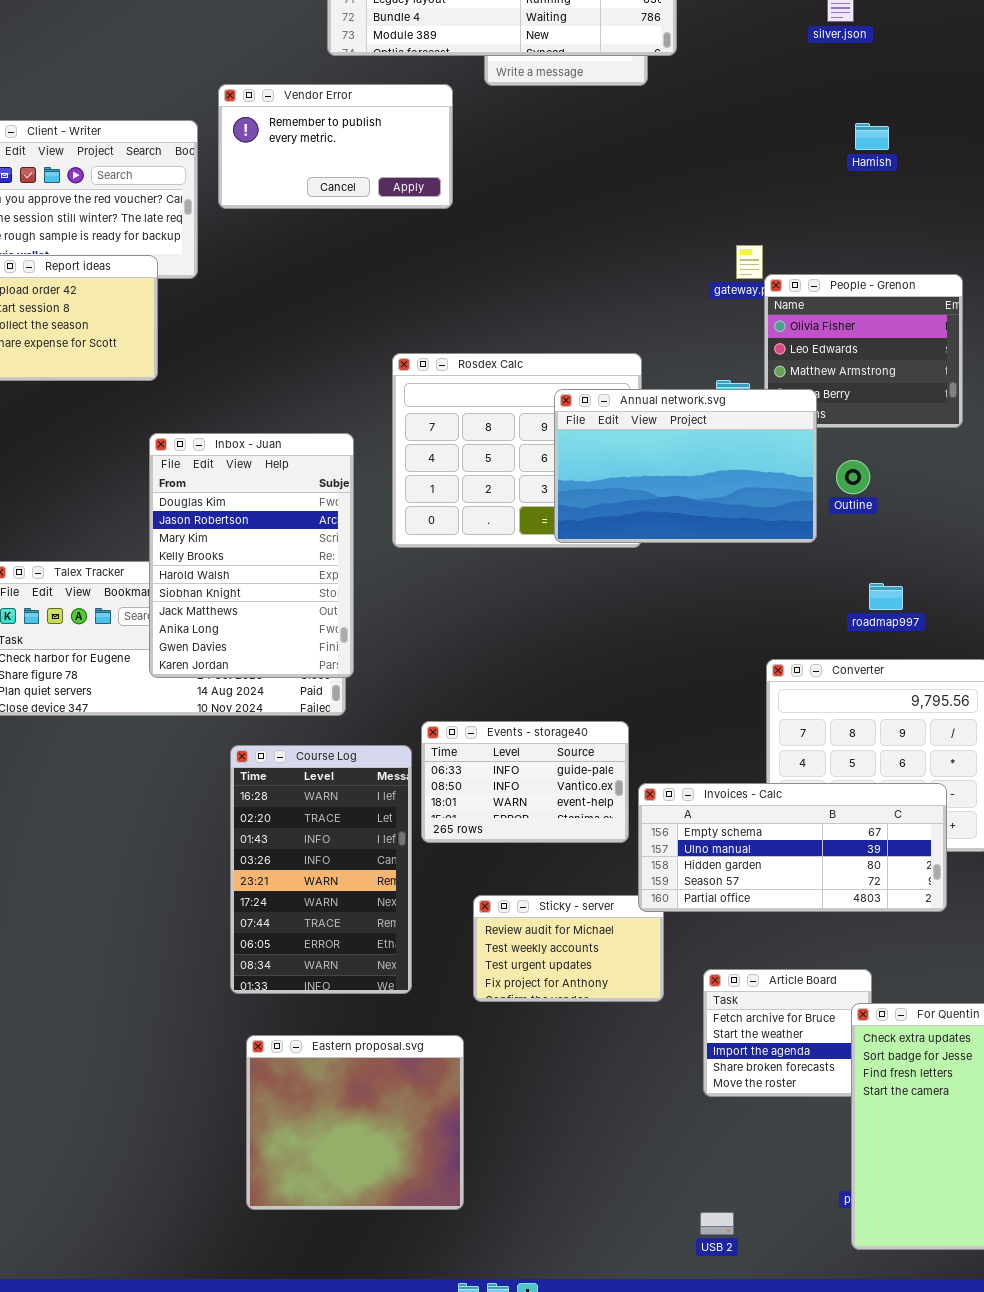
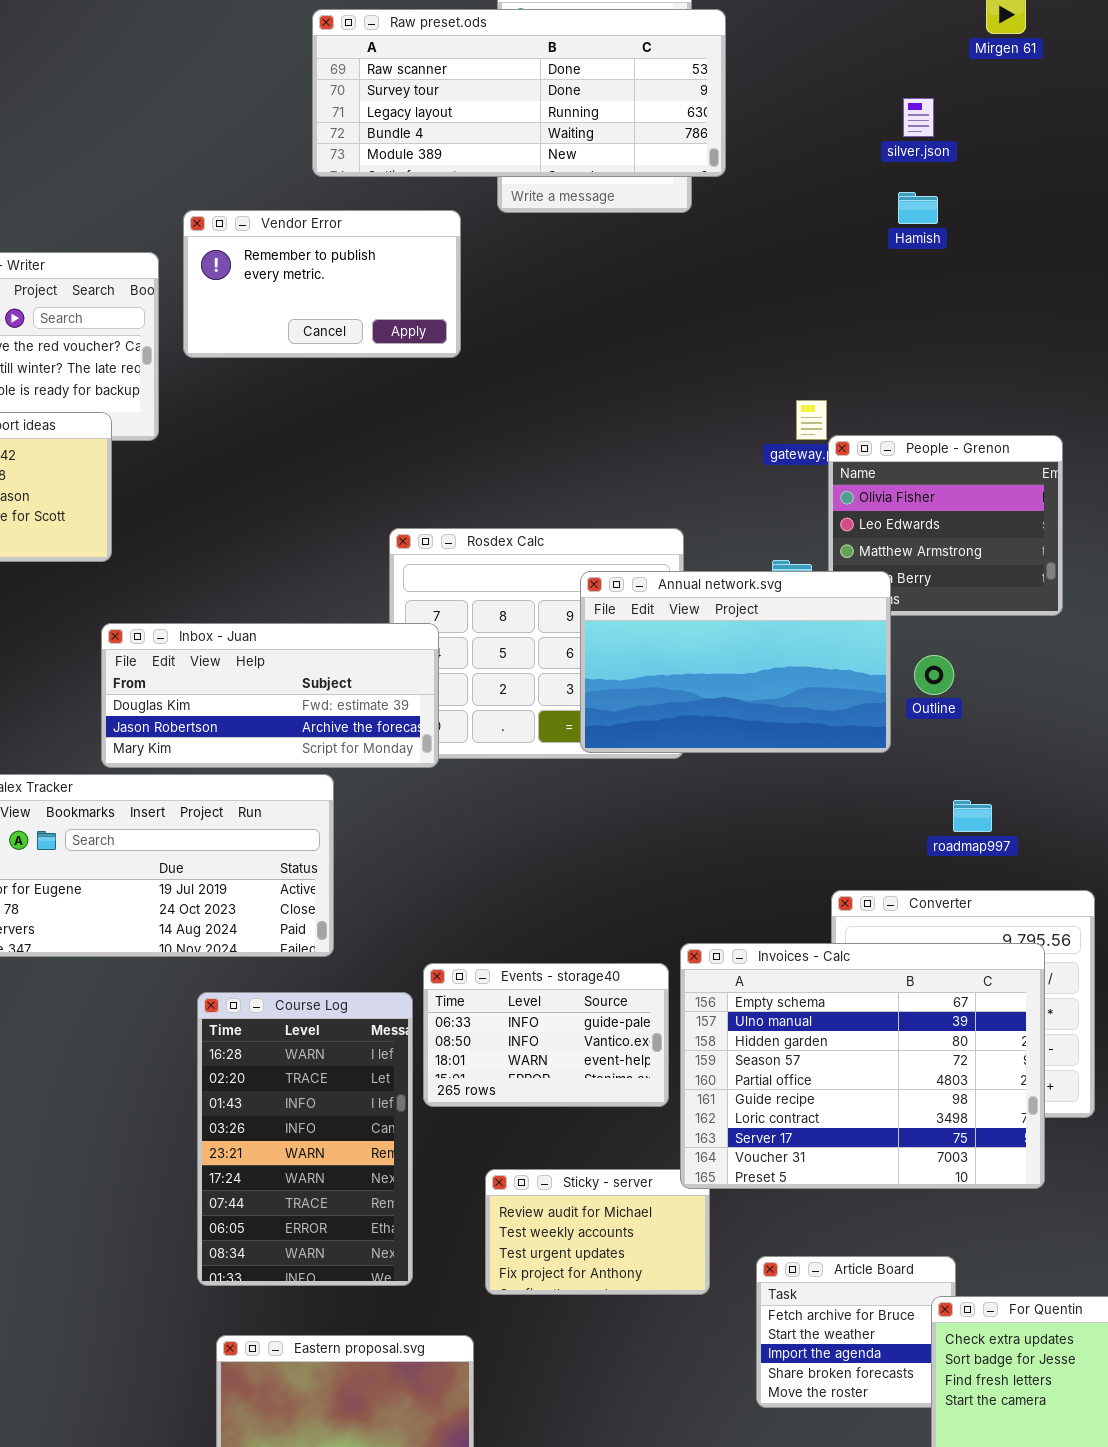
Hamish: [855,123,889,150] -> [898,192,938,224], moved
Inbox - Juan: [149,433,354,678] -> [101,623,439,768], resized
Invoices - Calc: [638,783,947,912] -> [680,943,1045,1189], resized

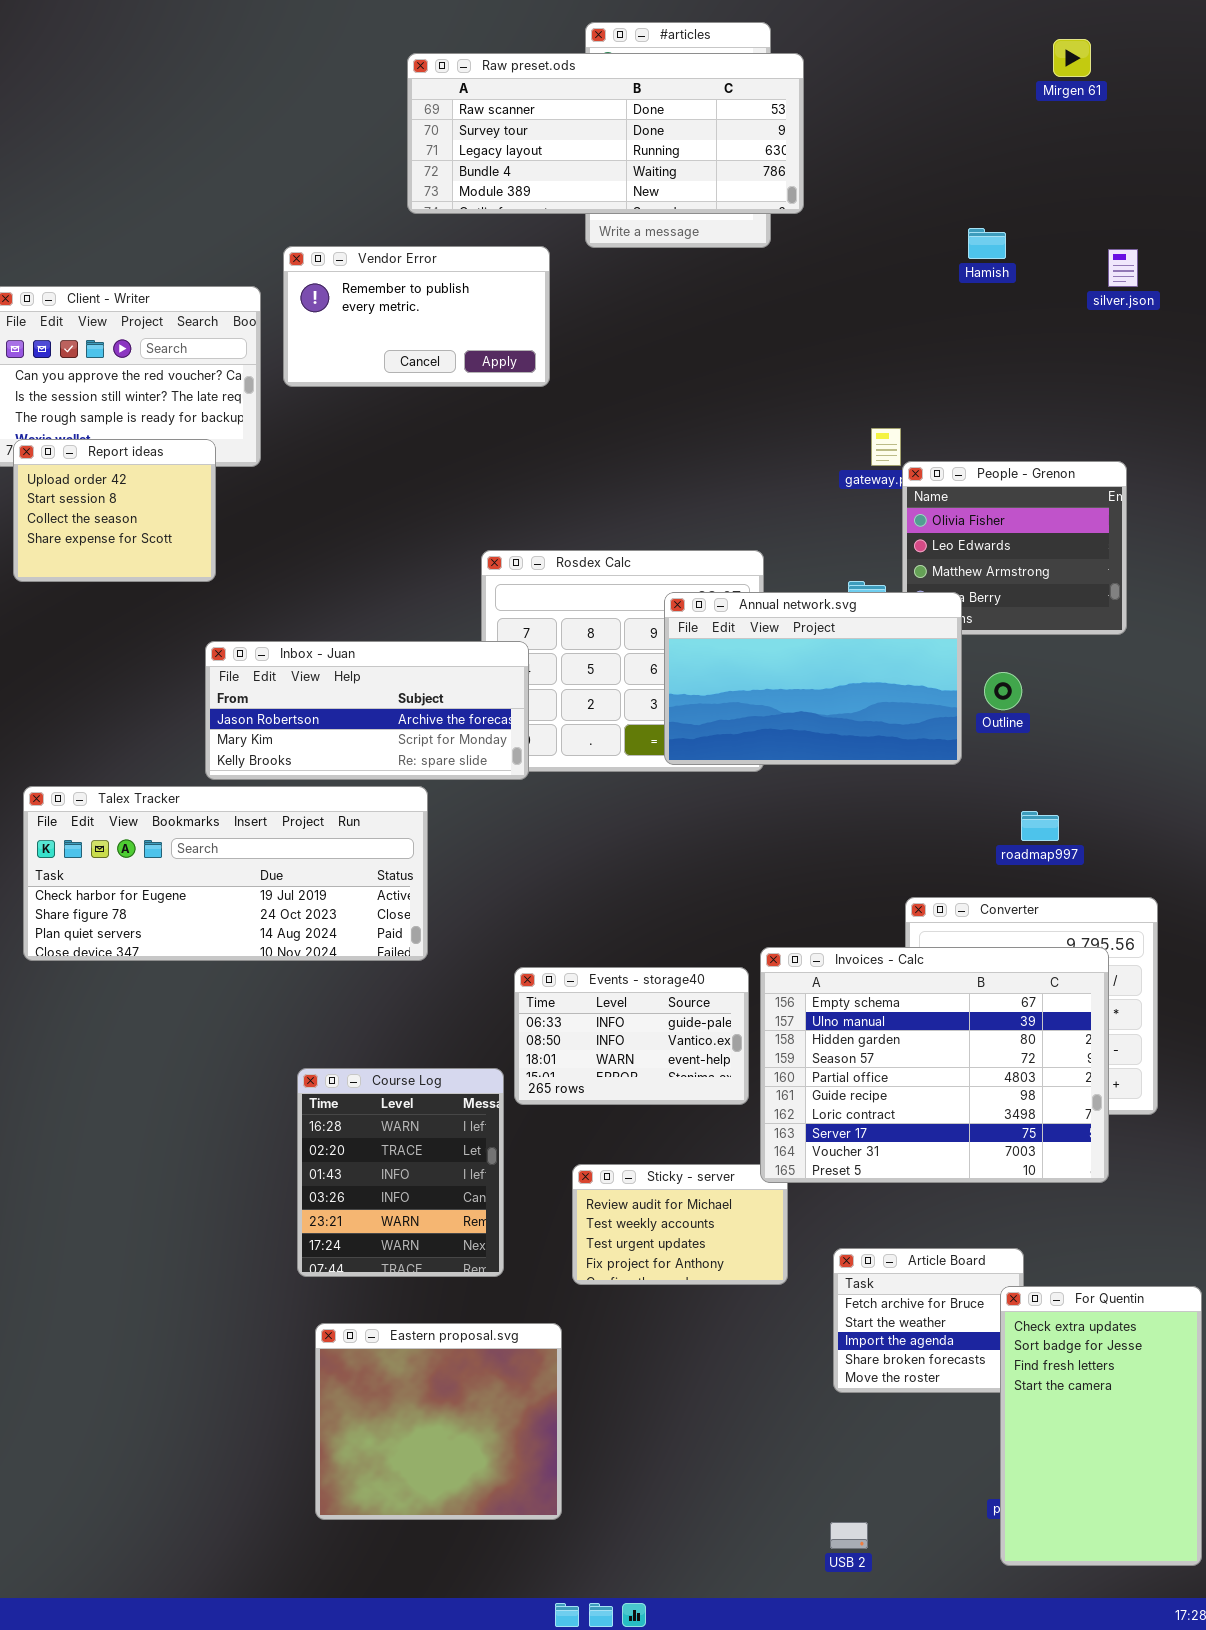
silver.json: [903,98,934,137] -> [1108,249,1138,287], moved
Inbox - Juan: [101,623,439,768] -> [205,641,529,780], scrolled down 1 row
Course Log: [197,992,413,1286] -> [297,1068,504,1277], resized

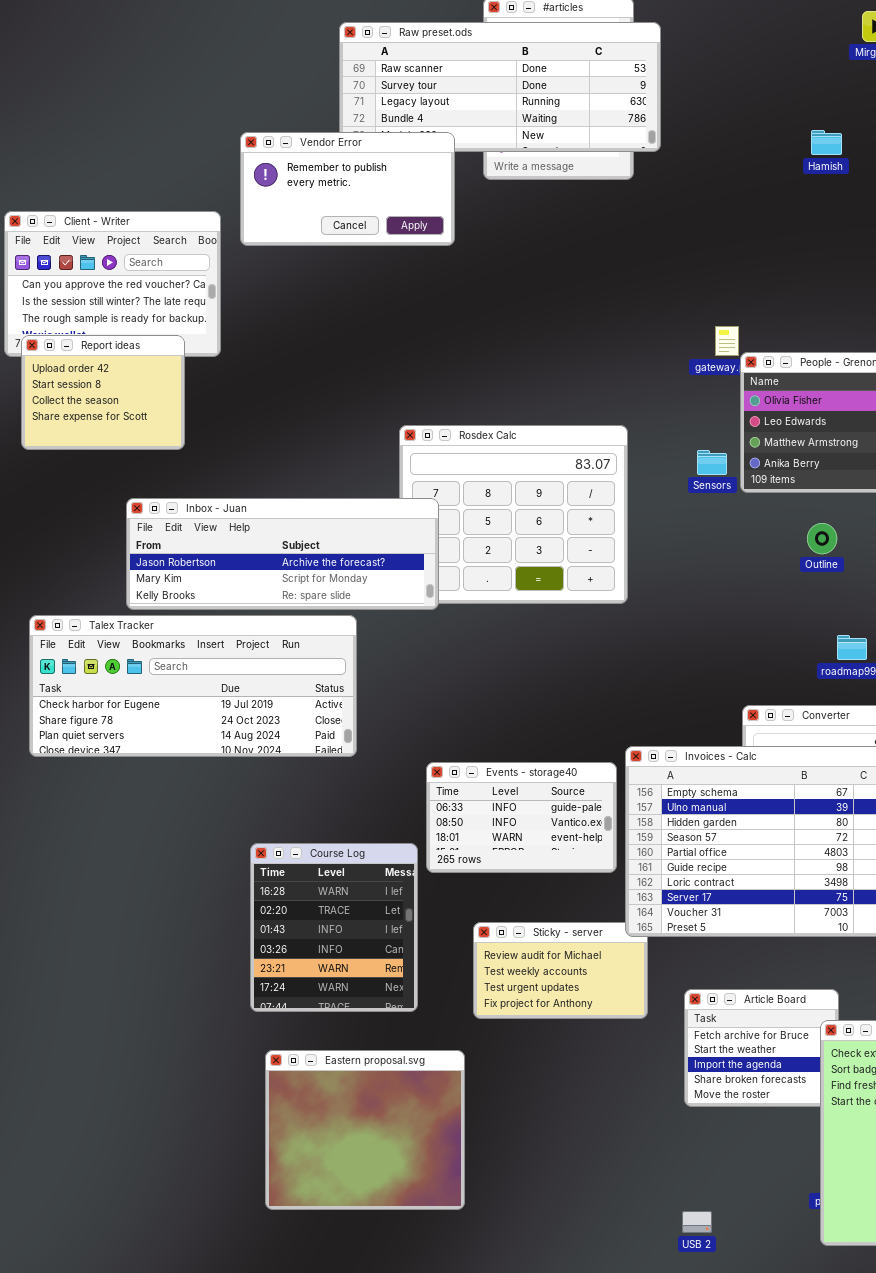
Hamish: [968,228,1006,259] -> [811,130,842,155], moved
Vendor Error: [283,246,550,387] -> [240,132,455,246], moved
Annual network.svg: [664,592,962,765] -> none, closed
Inbox - Juan: [205,641,529,780] -> [126,498,439,610], resized

